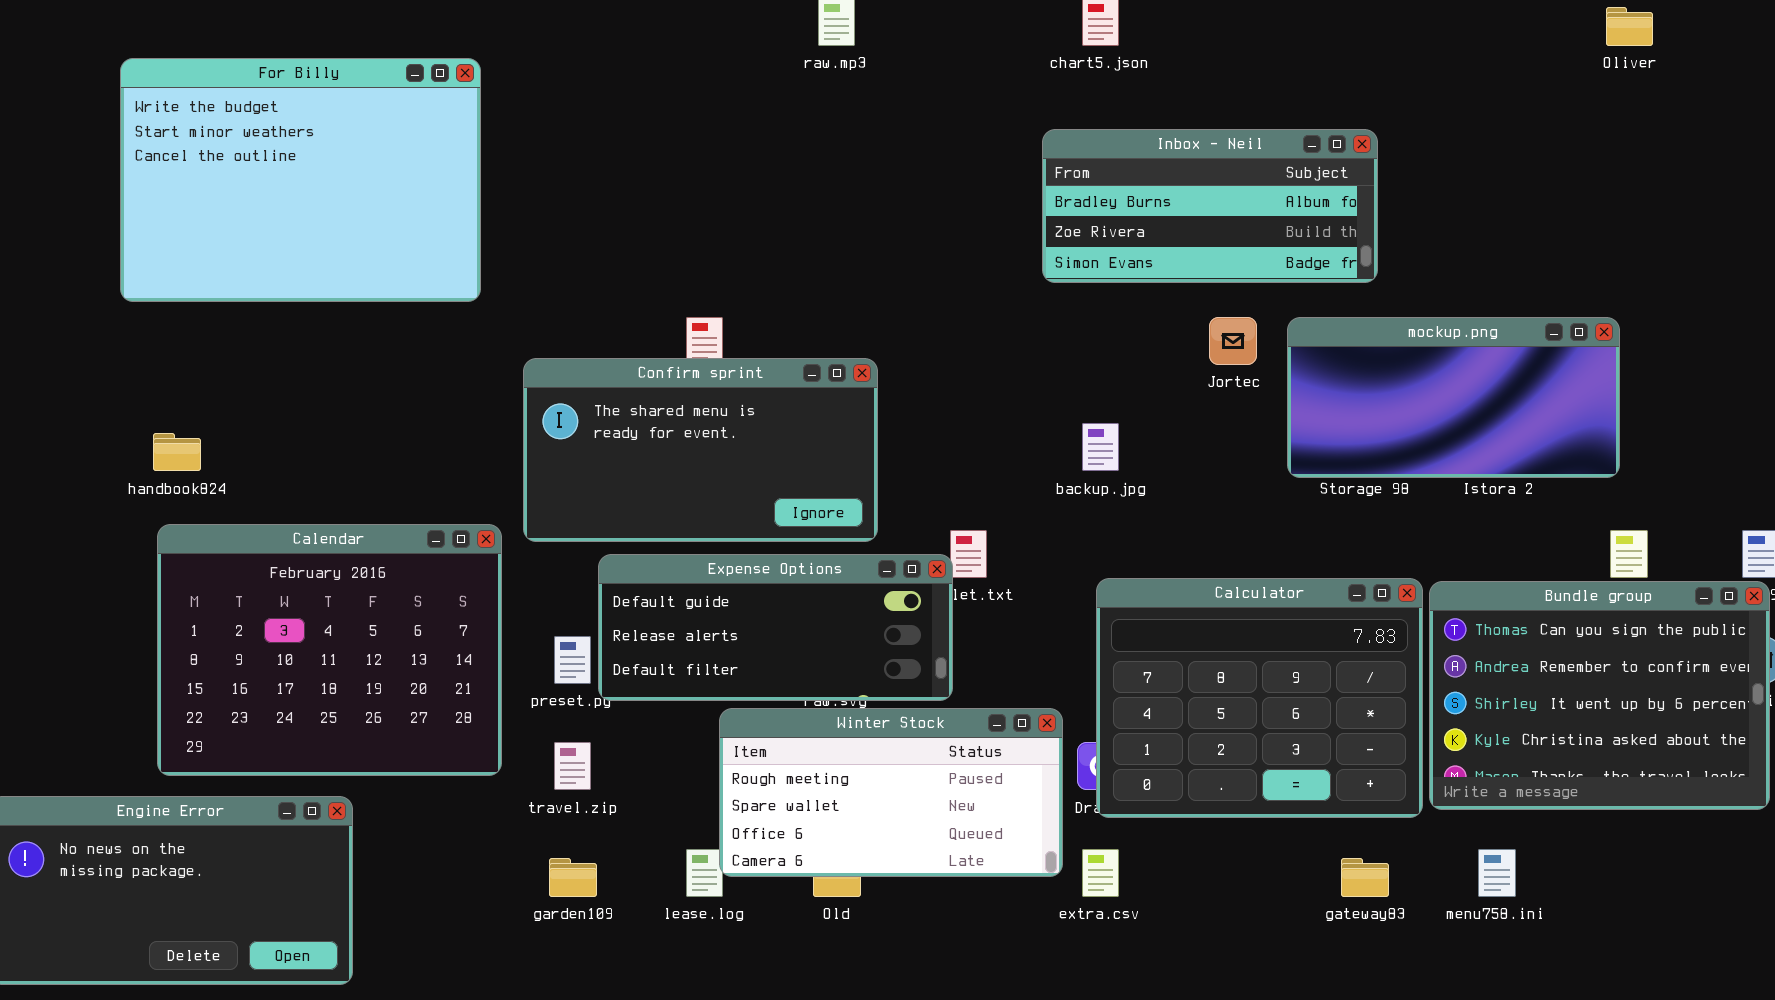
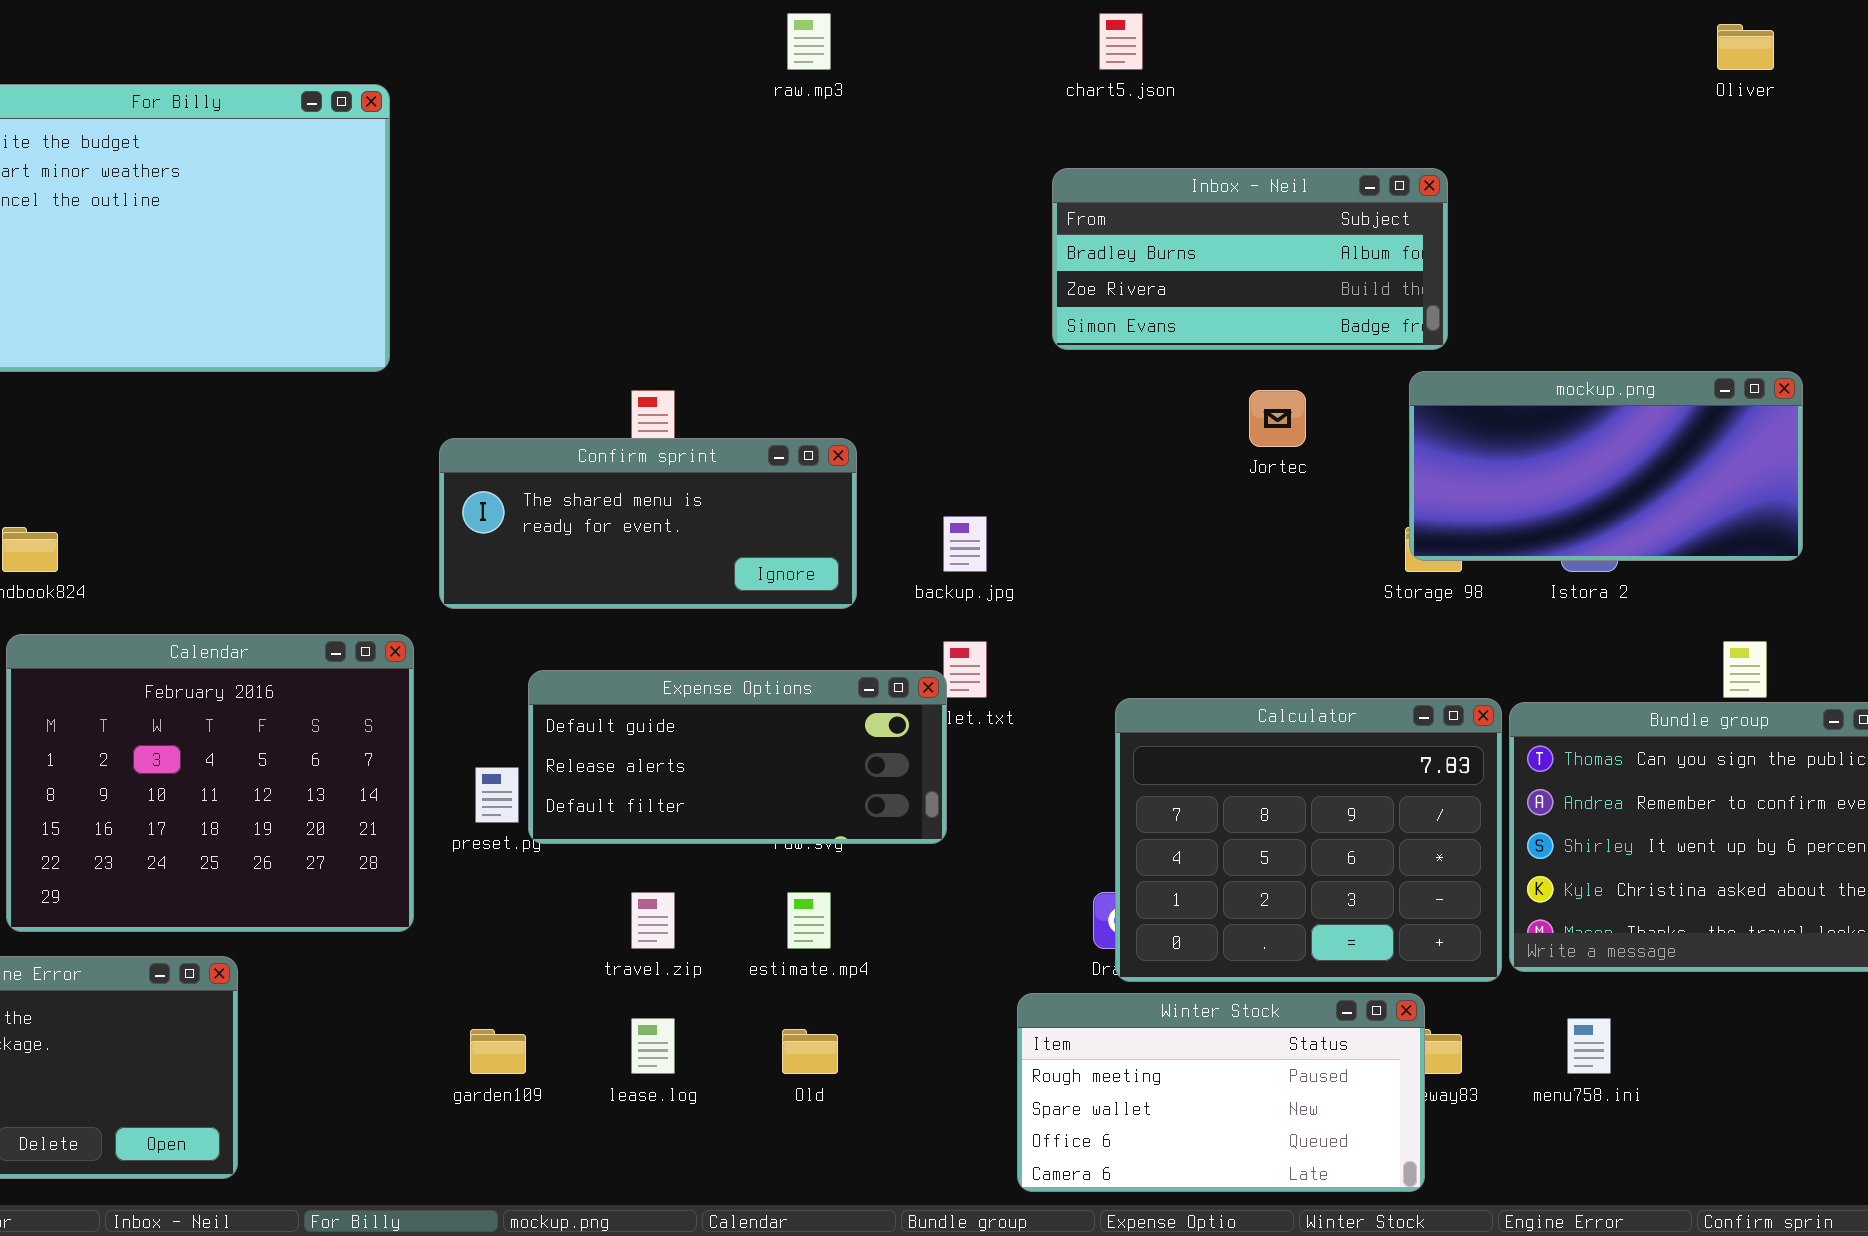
mockup.png: [1287,317,1620,478] -> [1409,371,1803,561], moved
Confirm sprint: [523,358,878,542] -> [439,438,857,609], resized
backup.jpg: [1082,423,1119,471] -> [943,516,987,572], moved
Winter Stock: [719,708,1063,877] -> [1017,993,1425,1192], moved
travel.zip: [554,742,591,790] -> [631,892,675,949], moved

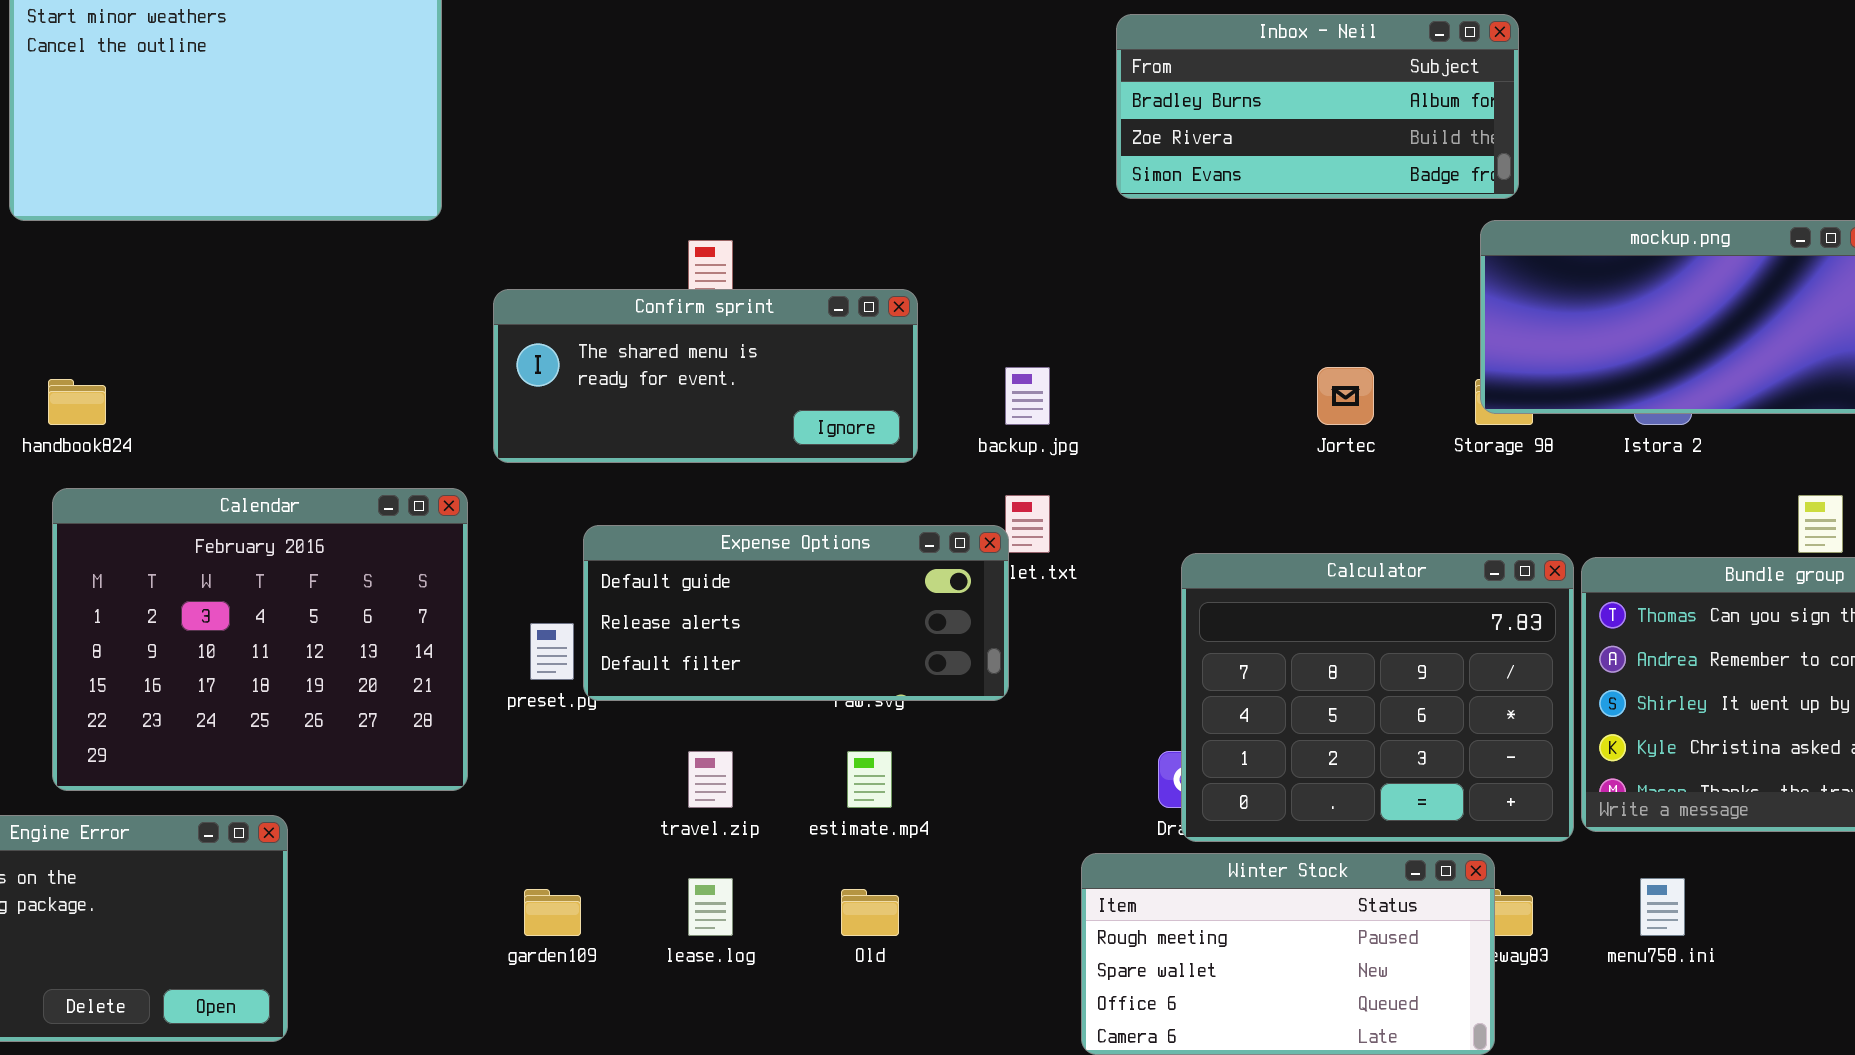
Jortec: [1249,390,1306,447] -> [1317,367,1374,425], moved

